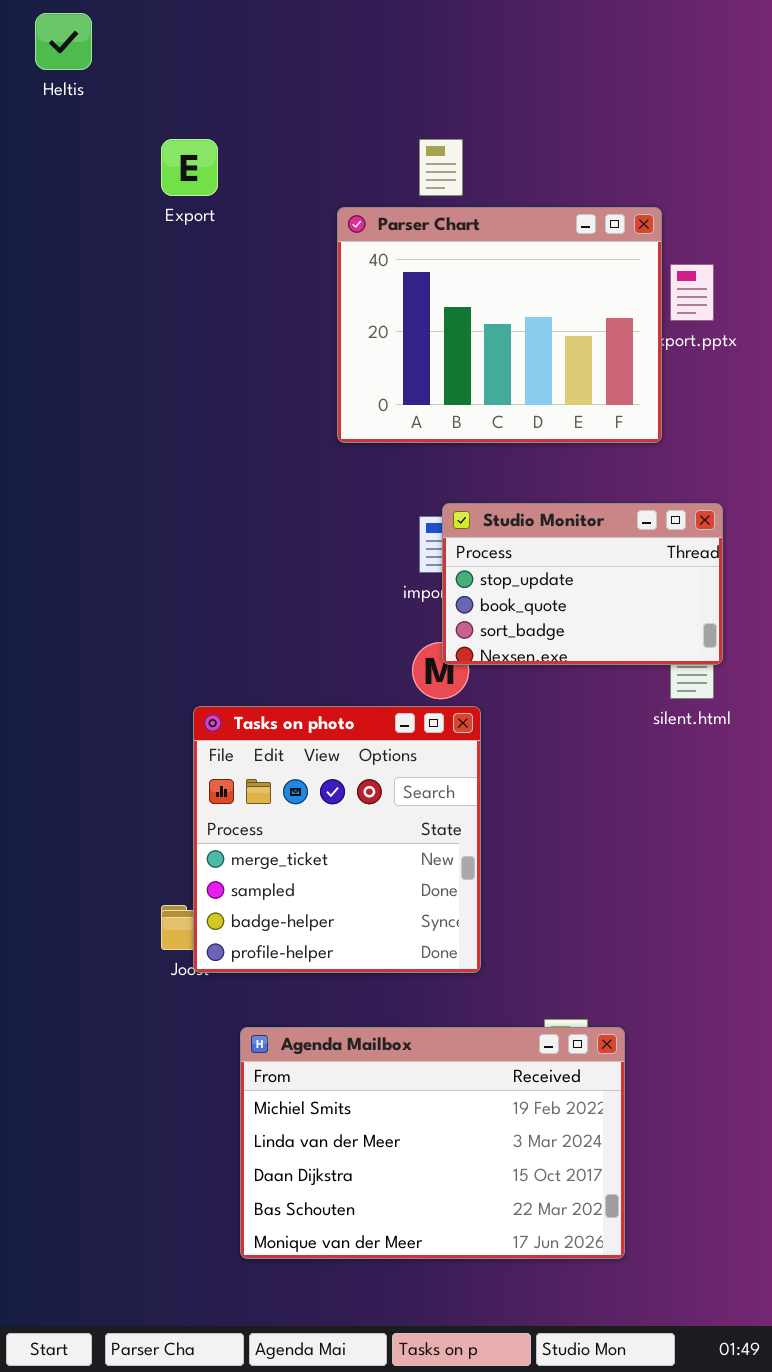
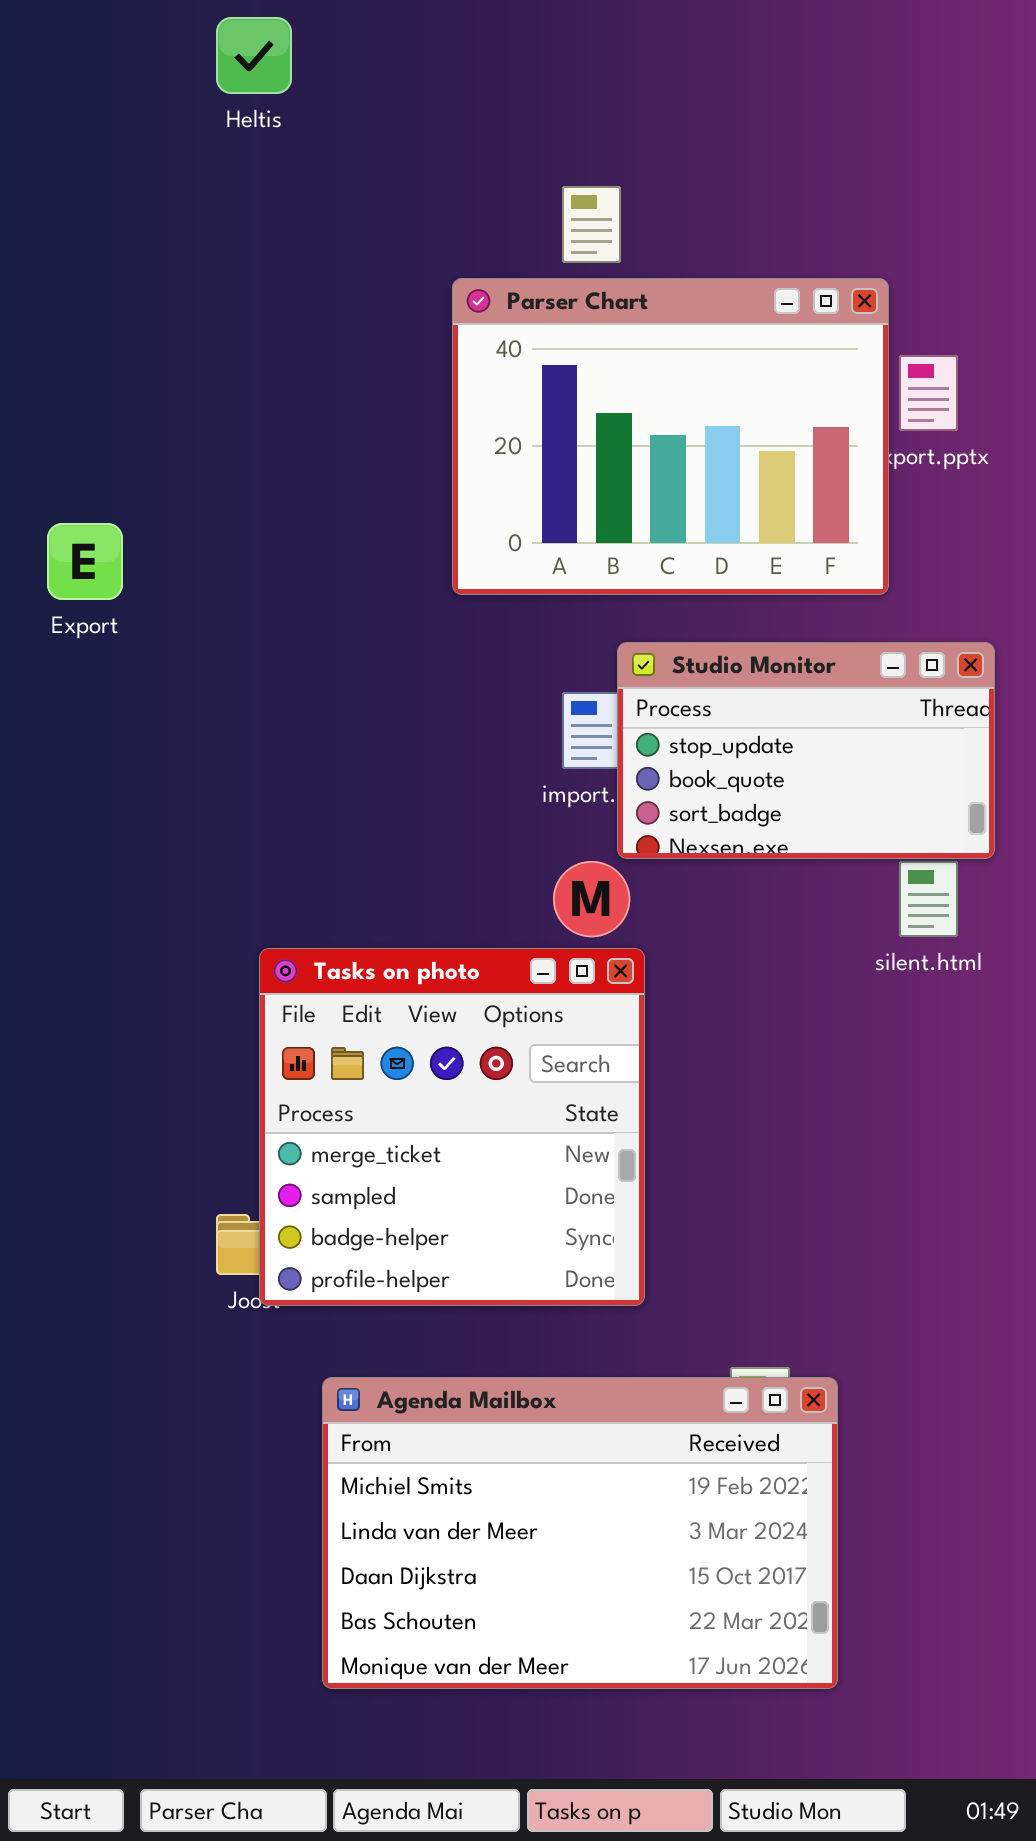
Heltis: [35,13,92,70] -> [216,17,292,94], moved
Export: [161,139,218,196] -> [47,523,123,600], moved
Studio Monitor: [442,503,723,665] -> [617,642,995,859], moved

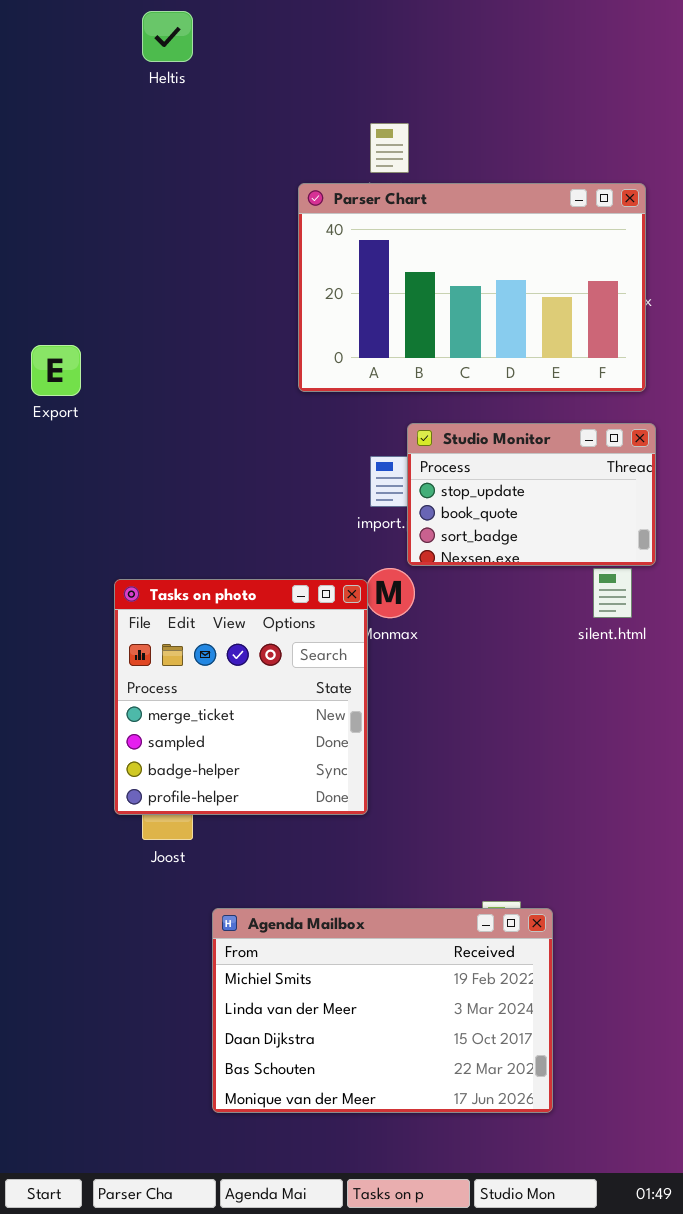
Parser Chart: [452,278,889,595] -> [298,183,646,392], resized
Tasks on photo: [259,948,645,1306] -> [114,579,368,815], moved

